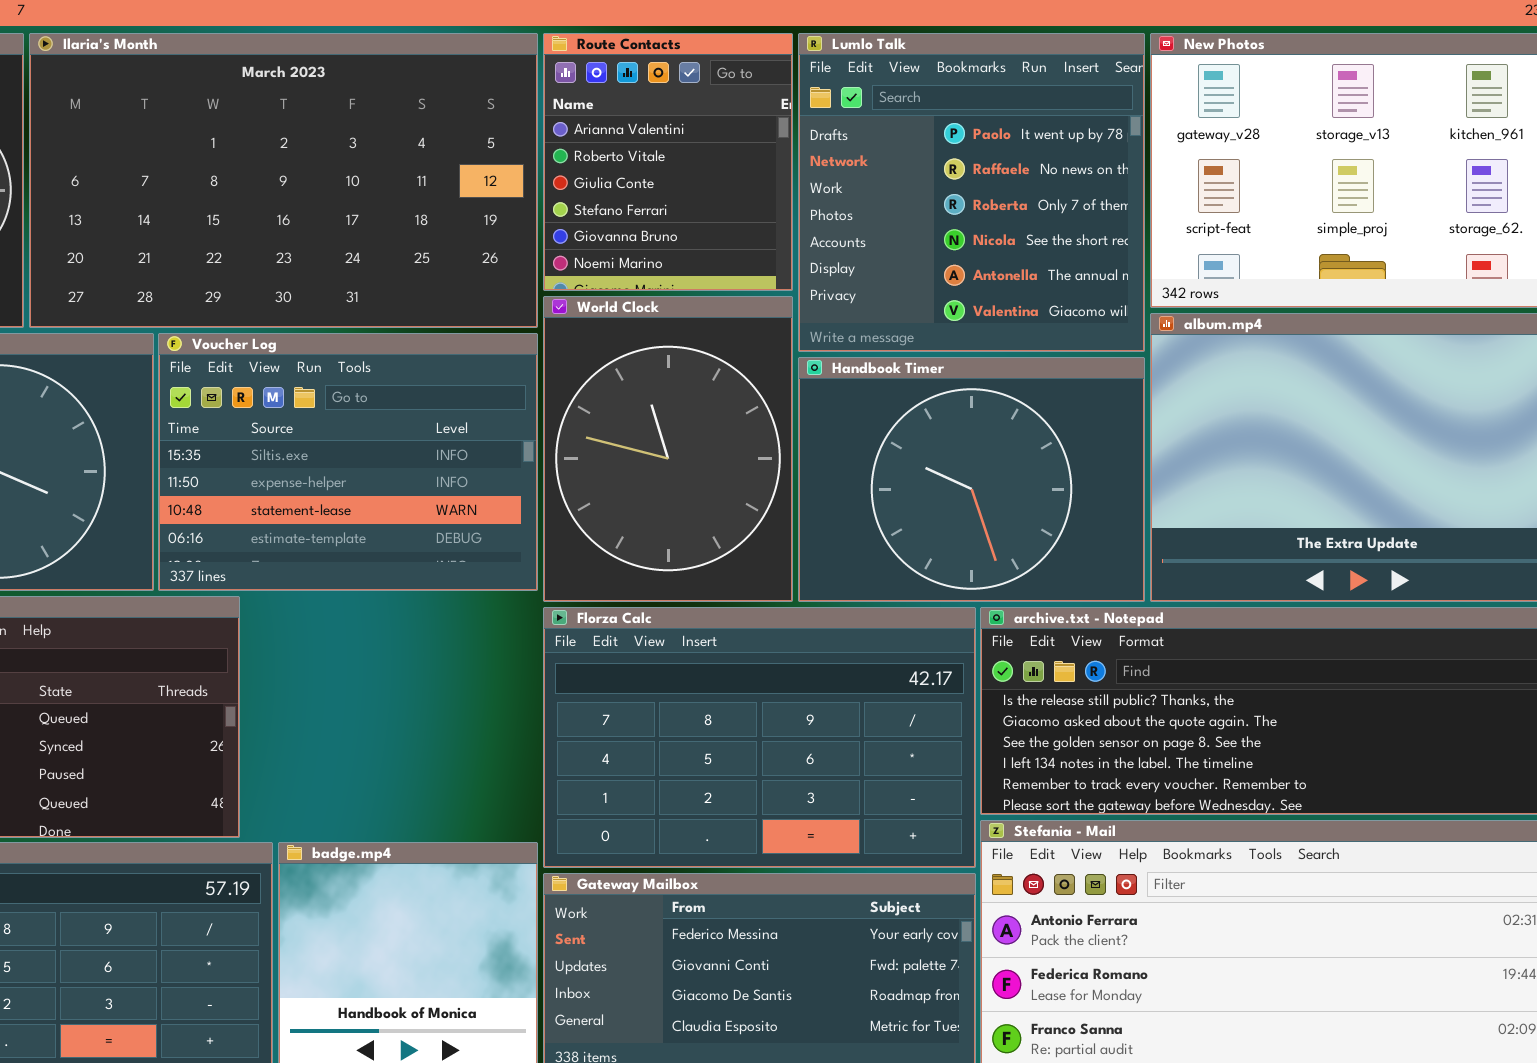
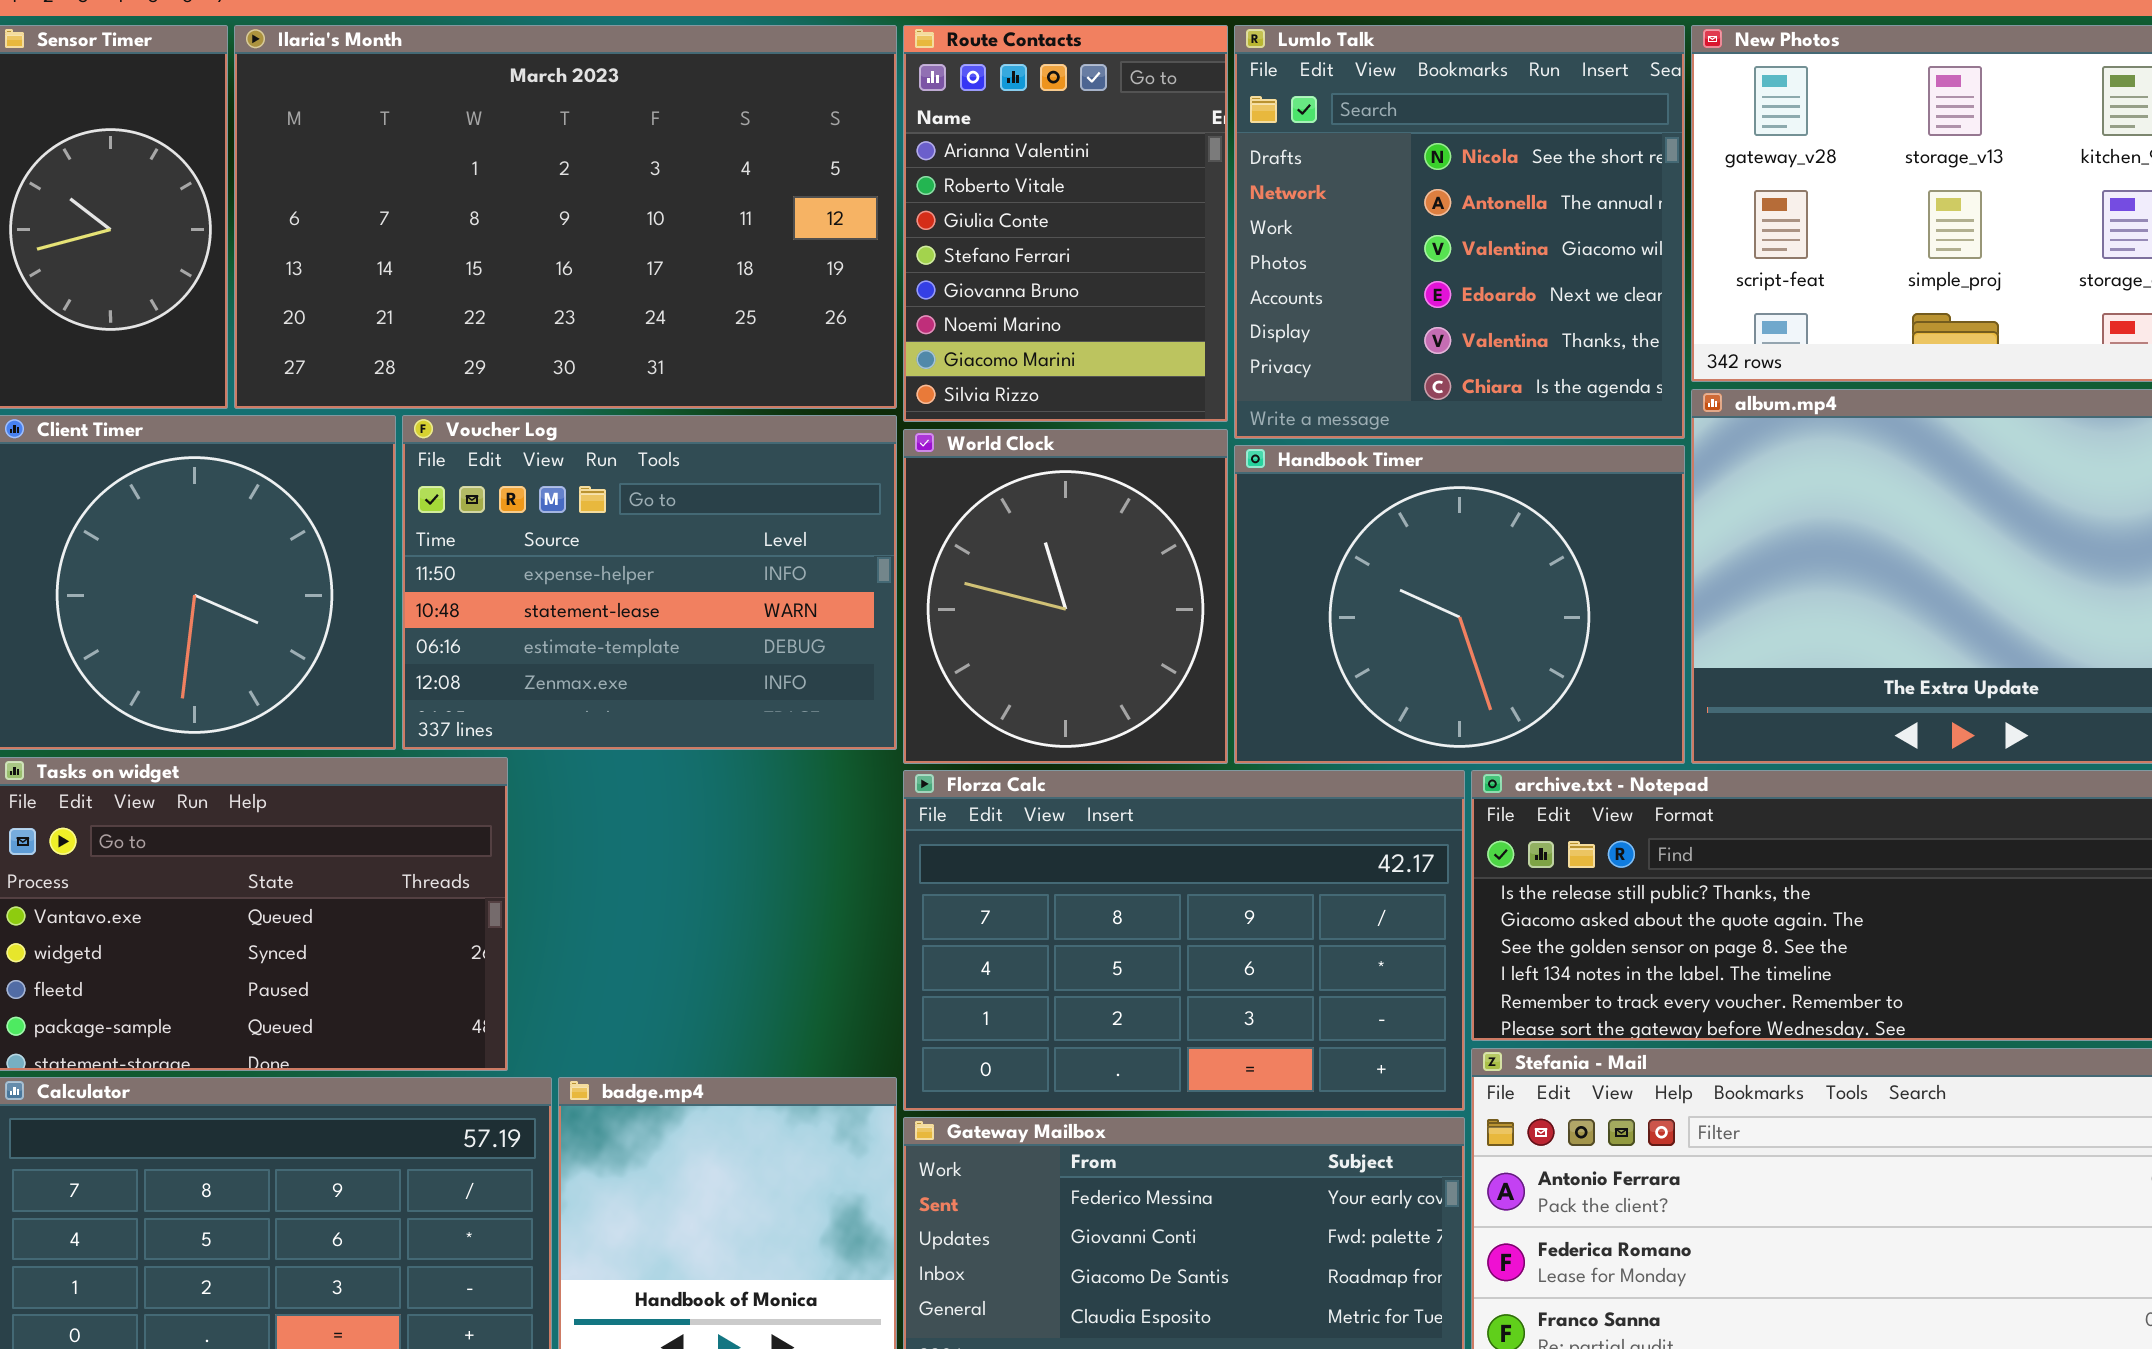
Route Contacts: [543,33,793,291] -> [903,25,1228,422], resized
Lumlo Talk: [798,33,1145,352] -> [1234,25,1685,439], scrolled down 3 rows
World Clock: [543,296,793,602] -> [903,429,1228,764], resized
Voucher Log: [158,333,538,591] -> [402,415,897,750], scrolled down 1 row

